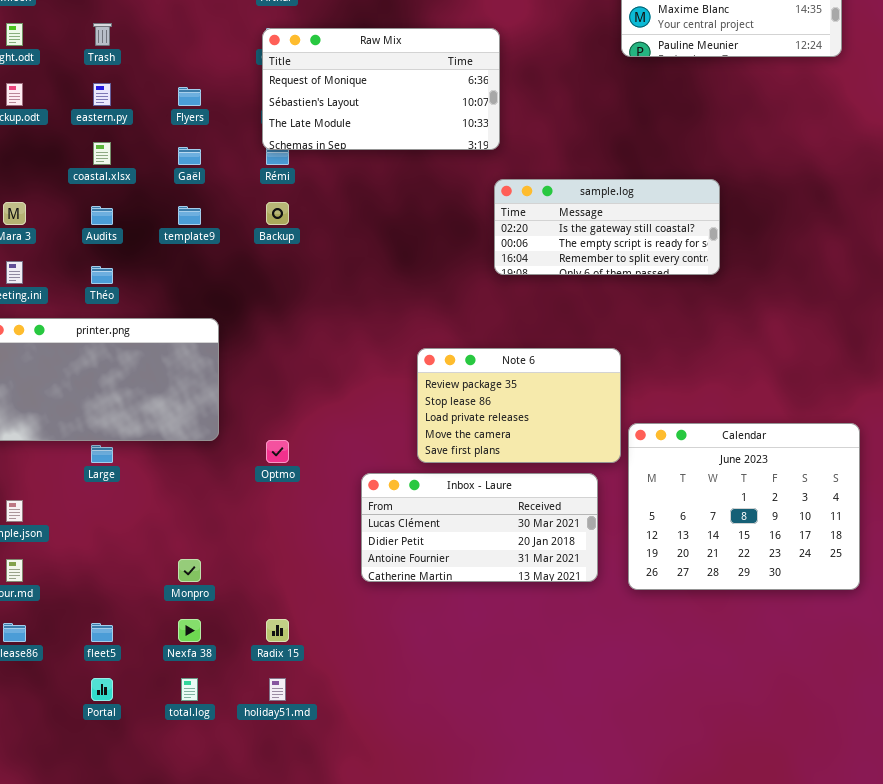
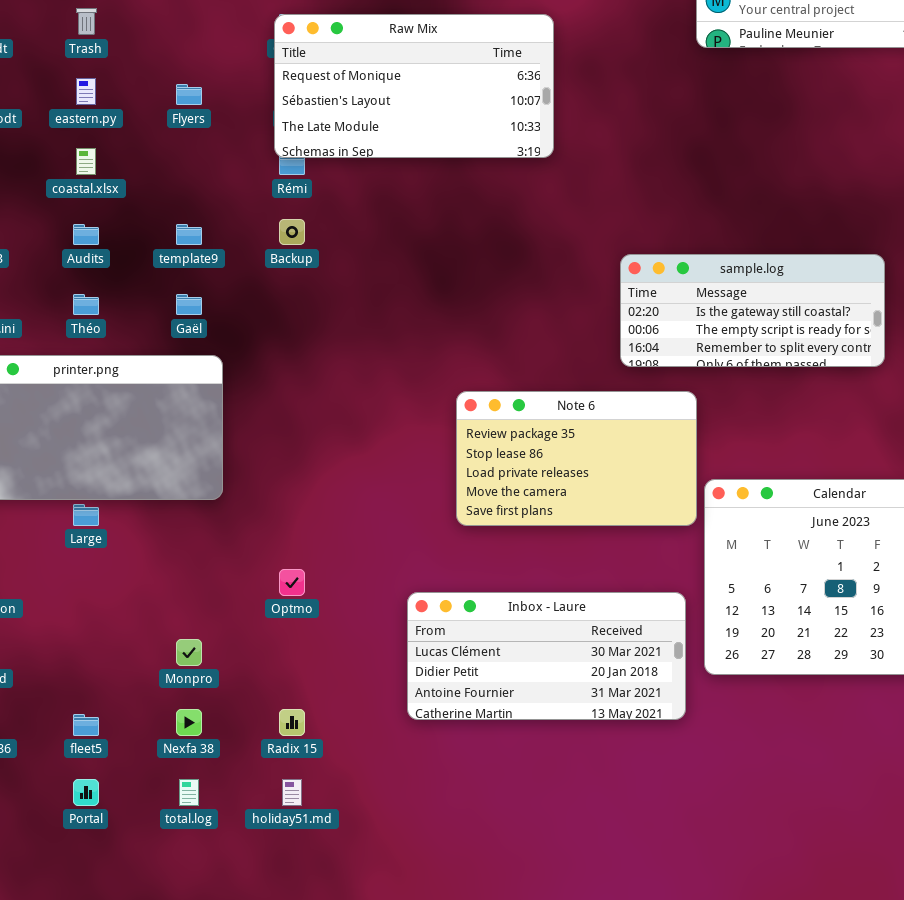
Gaël: [178,147,201,165] -> [176,294,202,315], moved
sample.log: [494,179,720,275] -> [620,254,885,367], moved
Optmo: [266,440,289,463] -> [279,569,305,596], moved
Inbox - Laure: [361,473,598,582] -> [407,592,686,720], moved

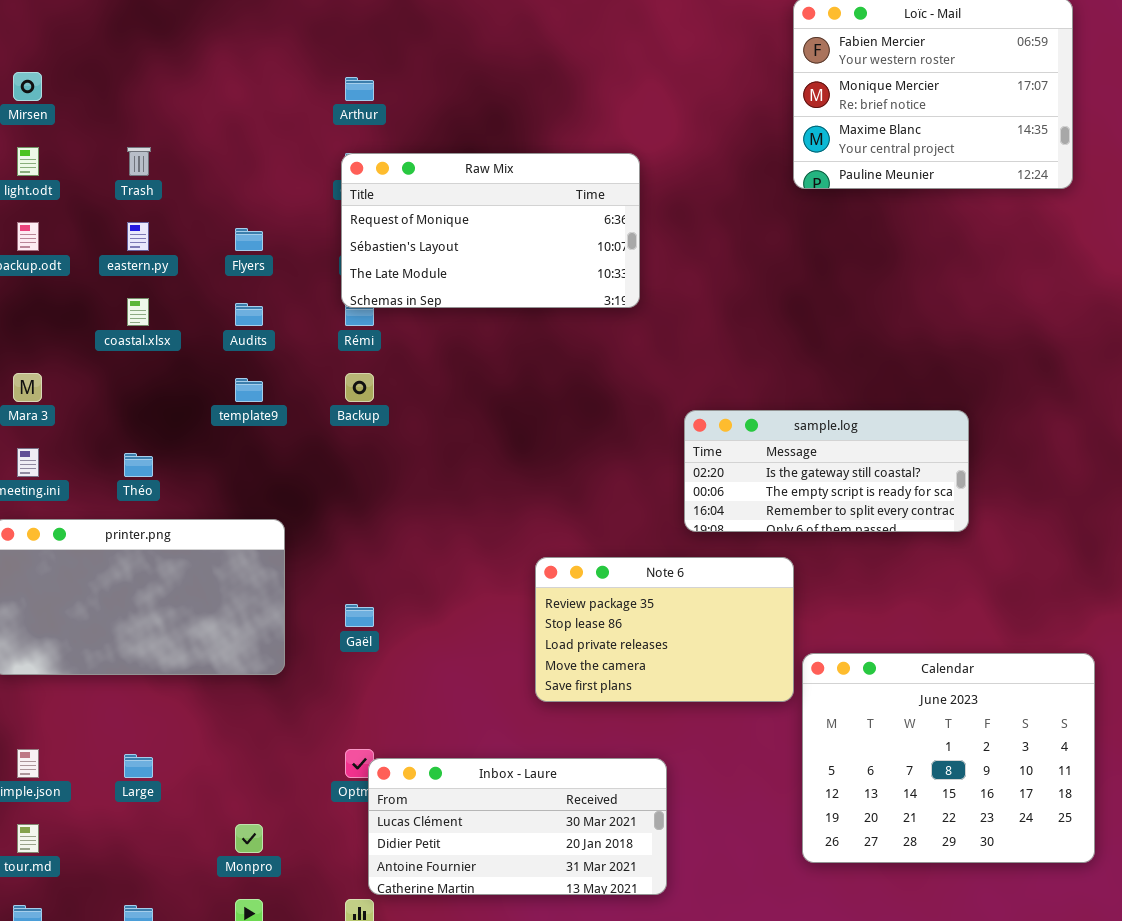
Audits: [73,224,99,245] -> [235,303,263,326], moved
sample.log: [620,254,885,367] -> [684,410,969,532], moved
Gaël: [176,294,202,315] -> [345,604,374,627], moved
Large: [73,504,99,526] -> [124,754,153,778], moved
Inbox - Laure: [407,592,686,720] -> [368,758,667,895], moved

